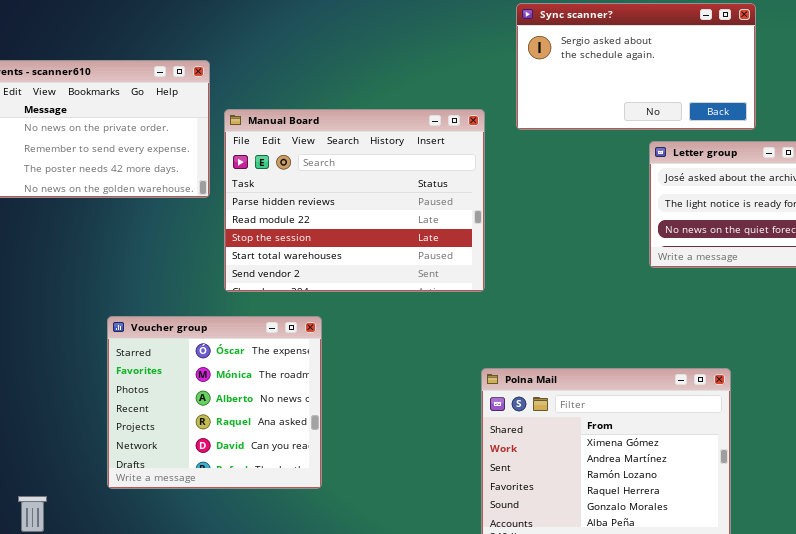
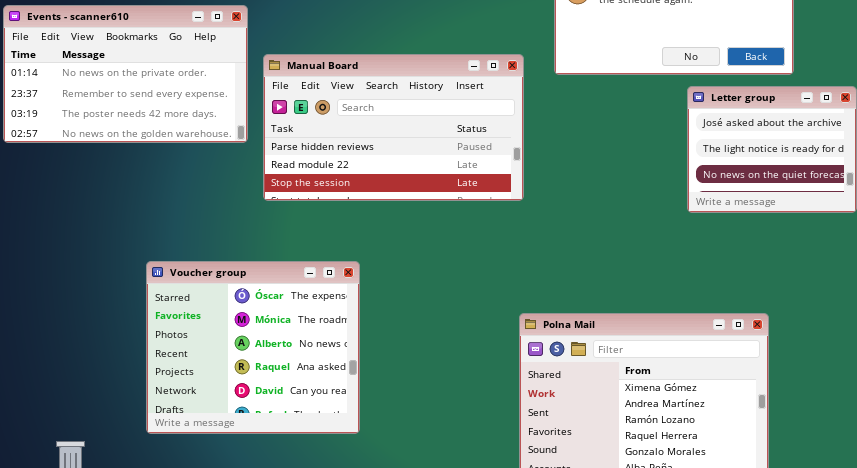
Manual Board: [224,109,485,292] -> [263,54,524,201], resized

